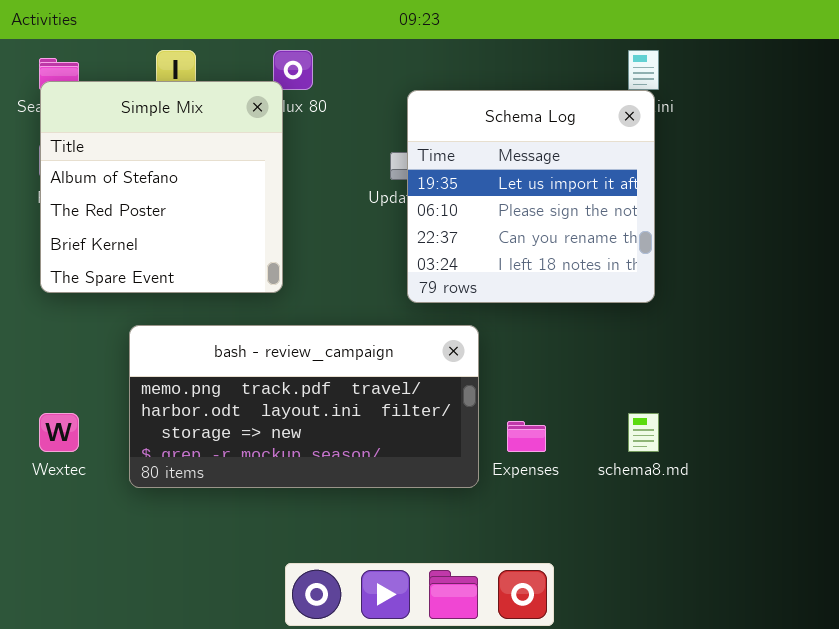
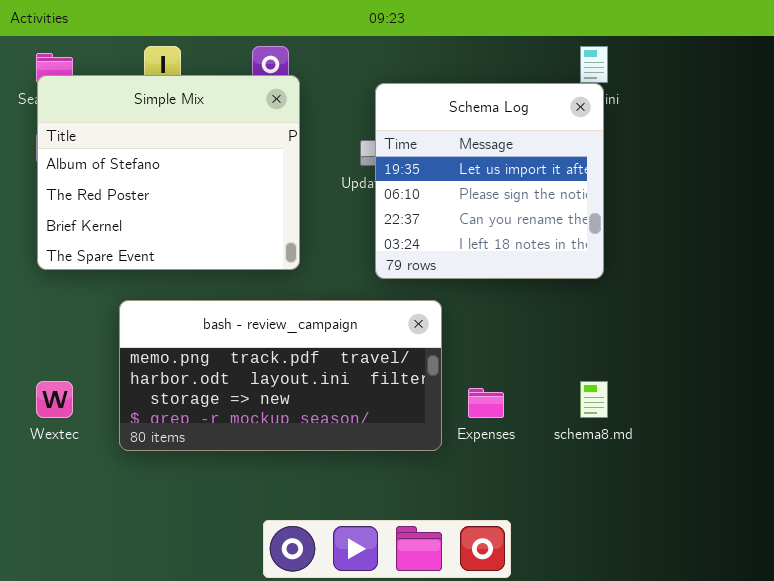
Simple Mix: [40,81,283,293] -> [37,75,300,270], resized

